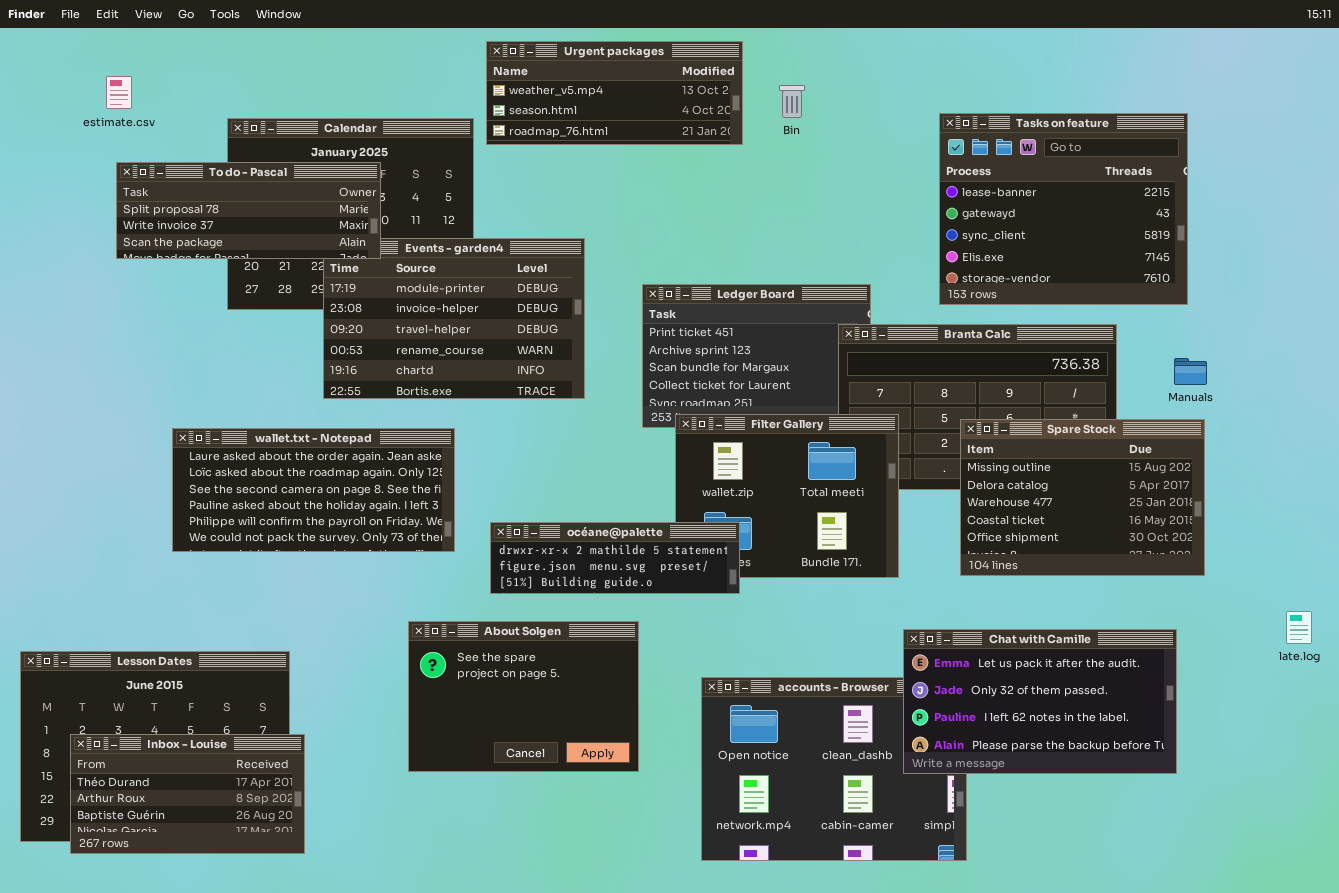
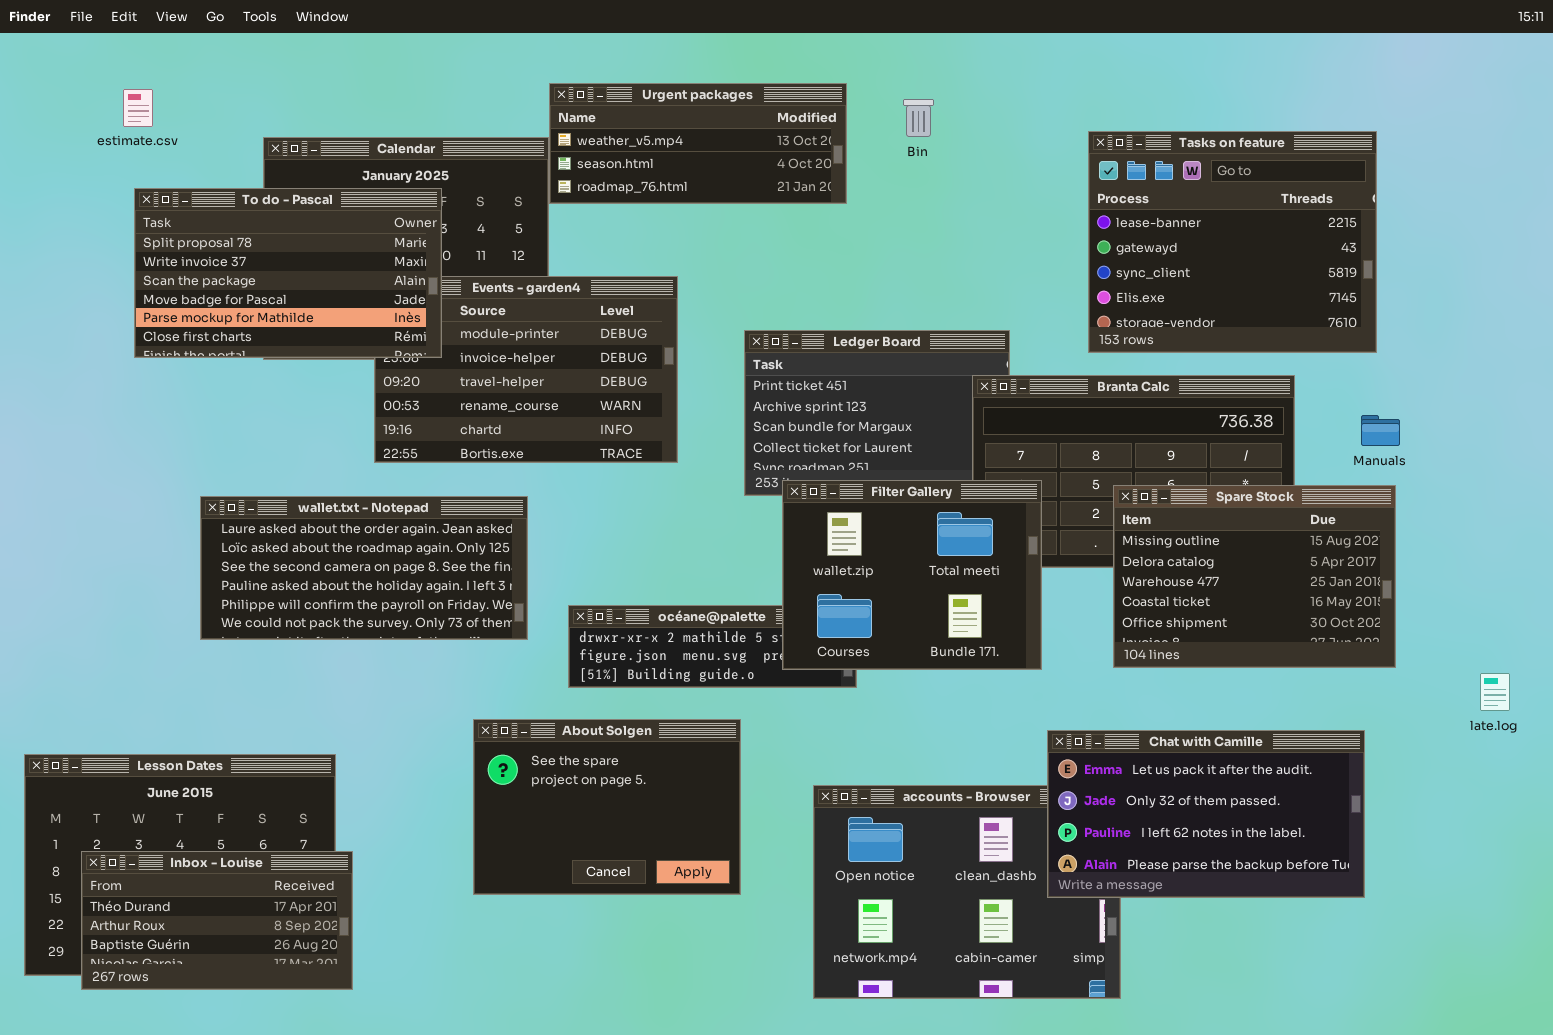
Urgent packages: [486,41,743,145] -> [549,83,847,204], moved
To do - Pascal: [116,162,381,259] -> [134,188,442,358], resized
Filter Gallery: [675,414,899,578] -> [782,480,1042,670], raised
late.log: [1286,611,1312,644] -> [1480,673,1510,711], moved

